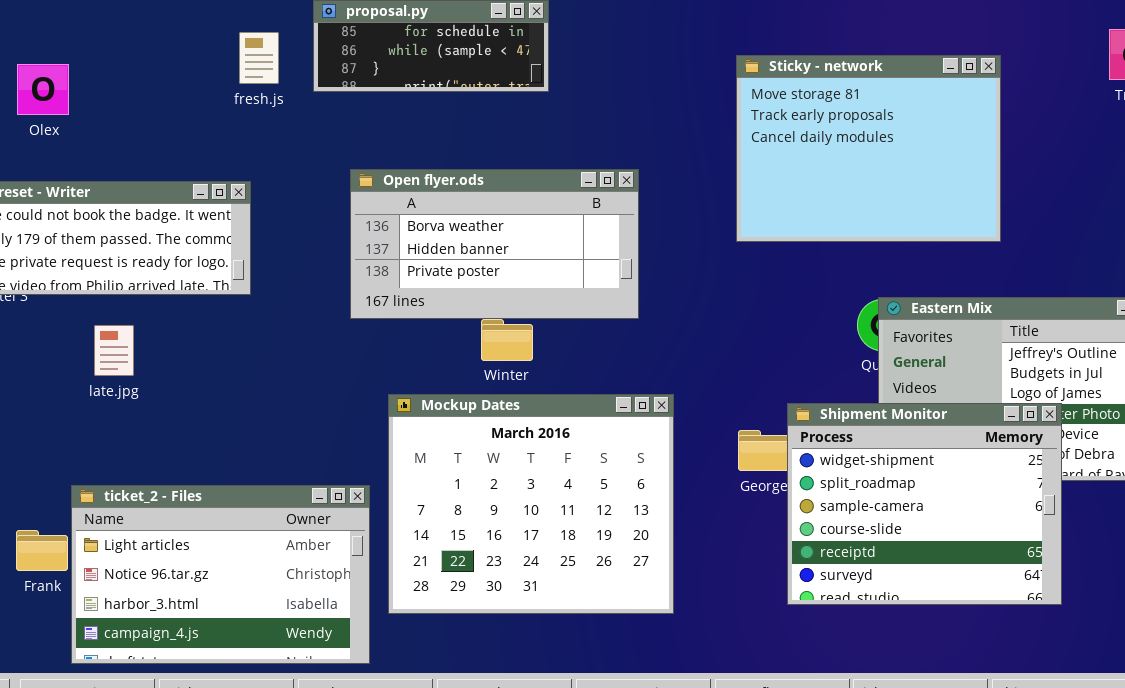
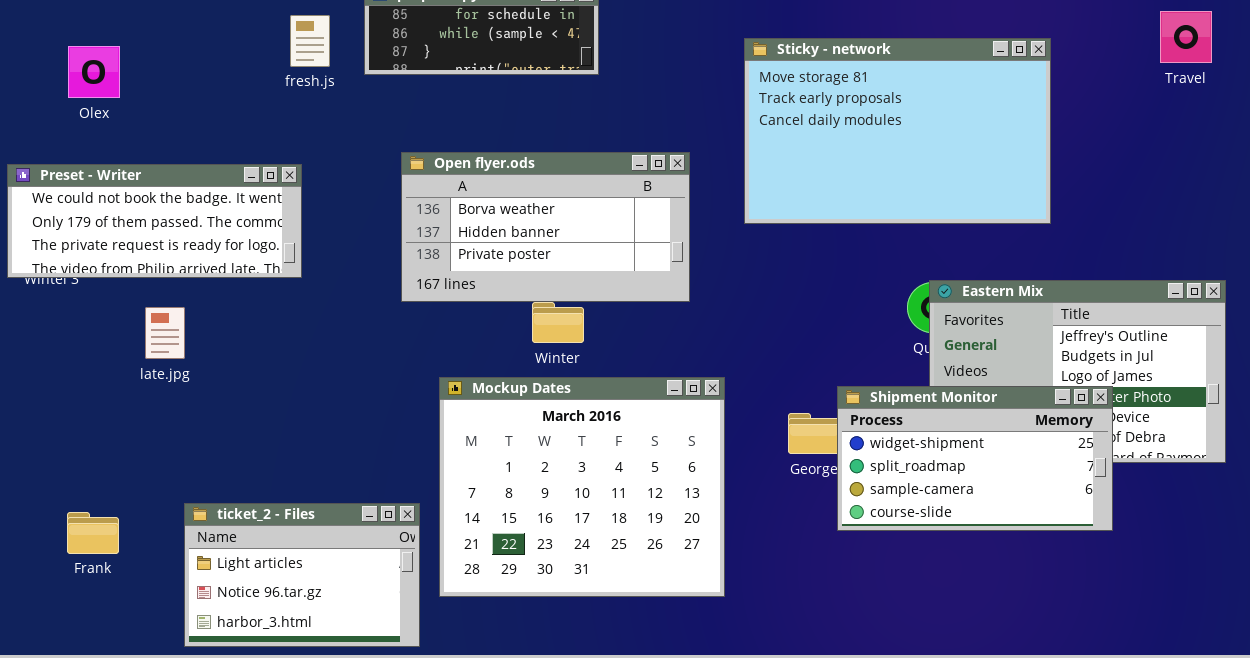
Sticky - network: [736,55,1001,242] -> [744,38,1051,224], resized
Shipment Monitor: [787,403,1062,605] -> [837,386,1113,531], resized
ticket_2 - Files: [71,485,370,664] -> [184,503,420,647], resized

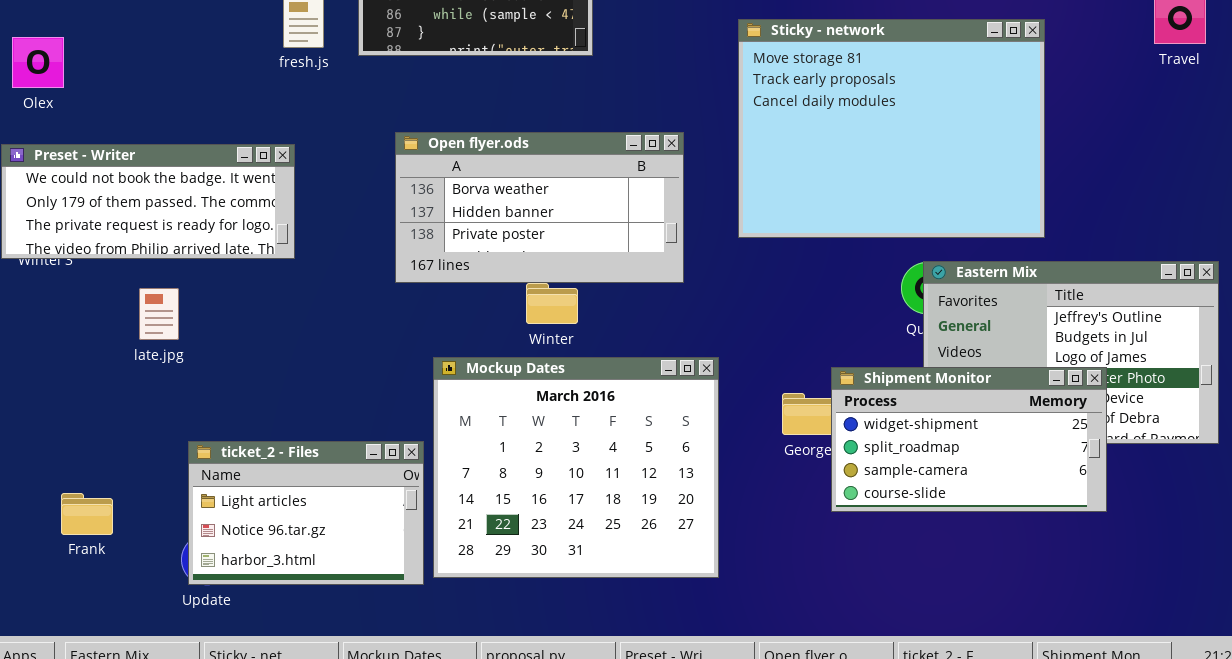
Sticky - network: [744,38,1051,224] -> [738,19,1045,238], resized
Olex: [68,46,120,98] -> [12,37,64,88], moved
ticket_2 - Files: [184,503,420,647] -> [188,441,424,585], moved

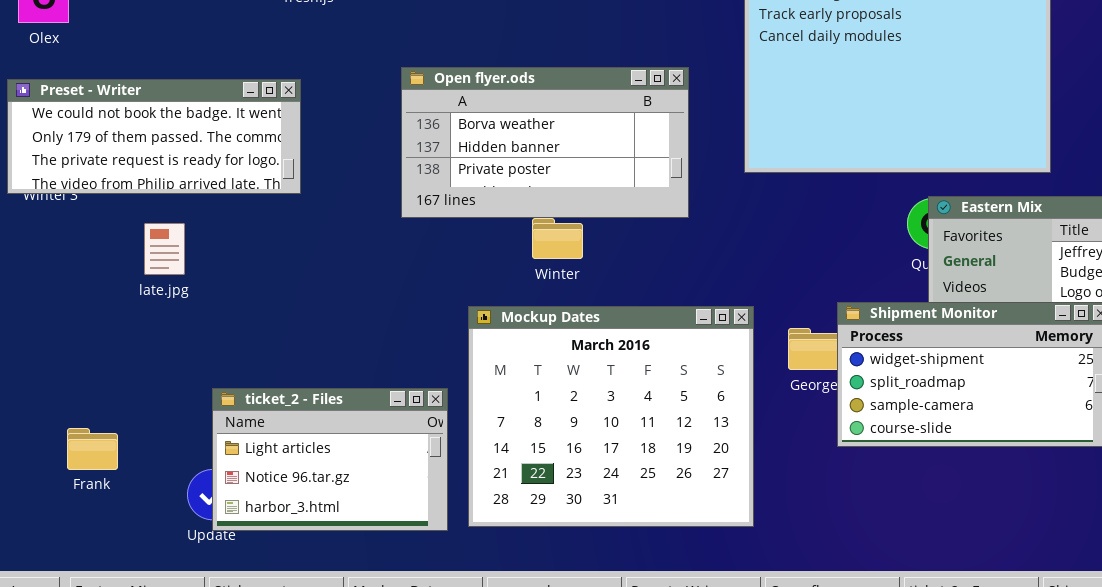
Mockup Dates: [433,357,719,578] -> [468,306,754,527], moved
ticket_2 - Files: [188,441,424,585] -> [212,388,448,531], moved

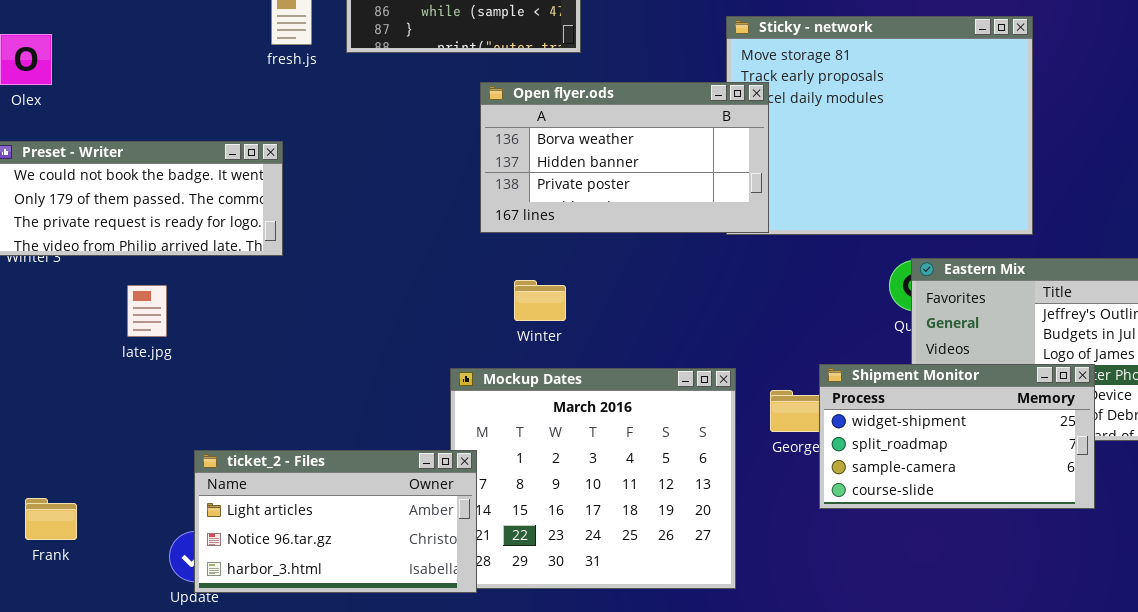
Open flyer.ods: [401,67,689,218] -> [480,82,769,233], moved
ticket_2 - Files: [212,388,448,531] -> [194,450,477,593], resized
Frank: [67,428,118,470] -> [25,498,77,540], moved

